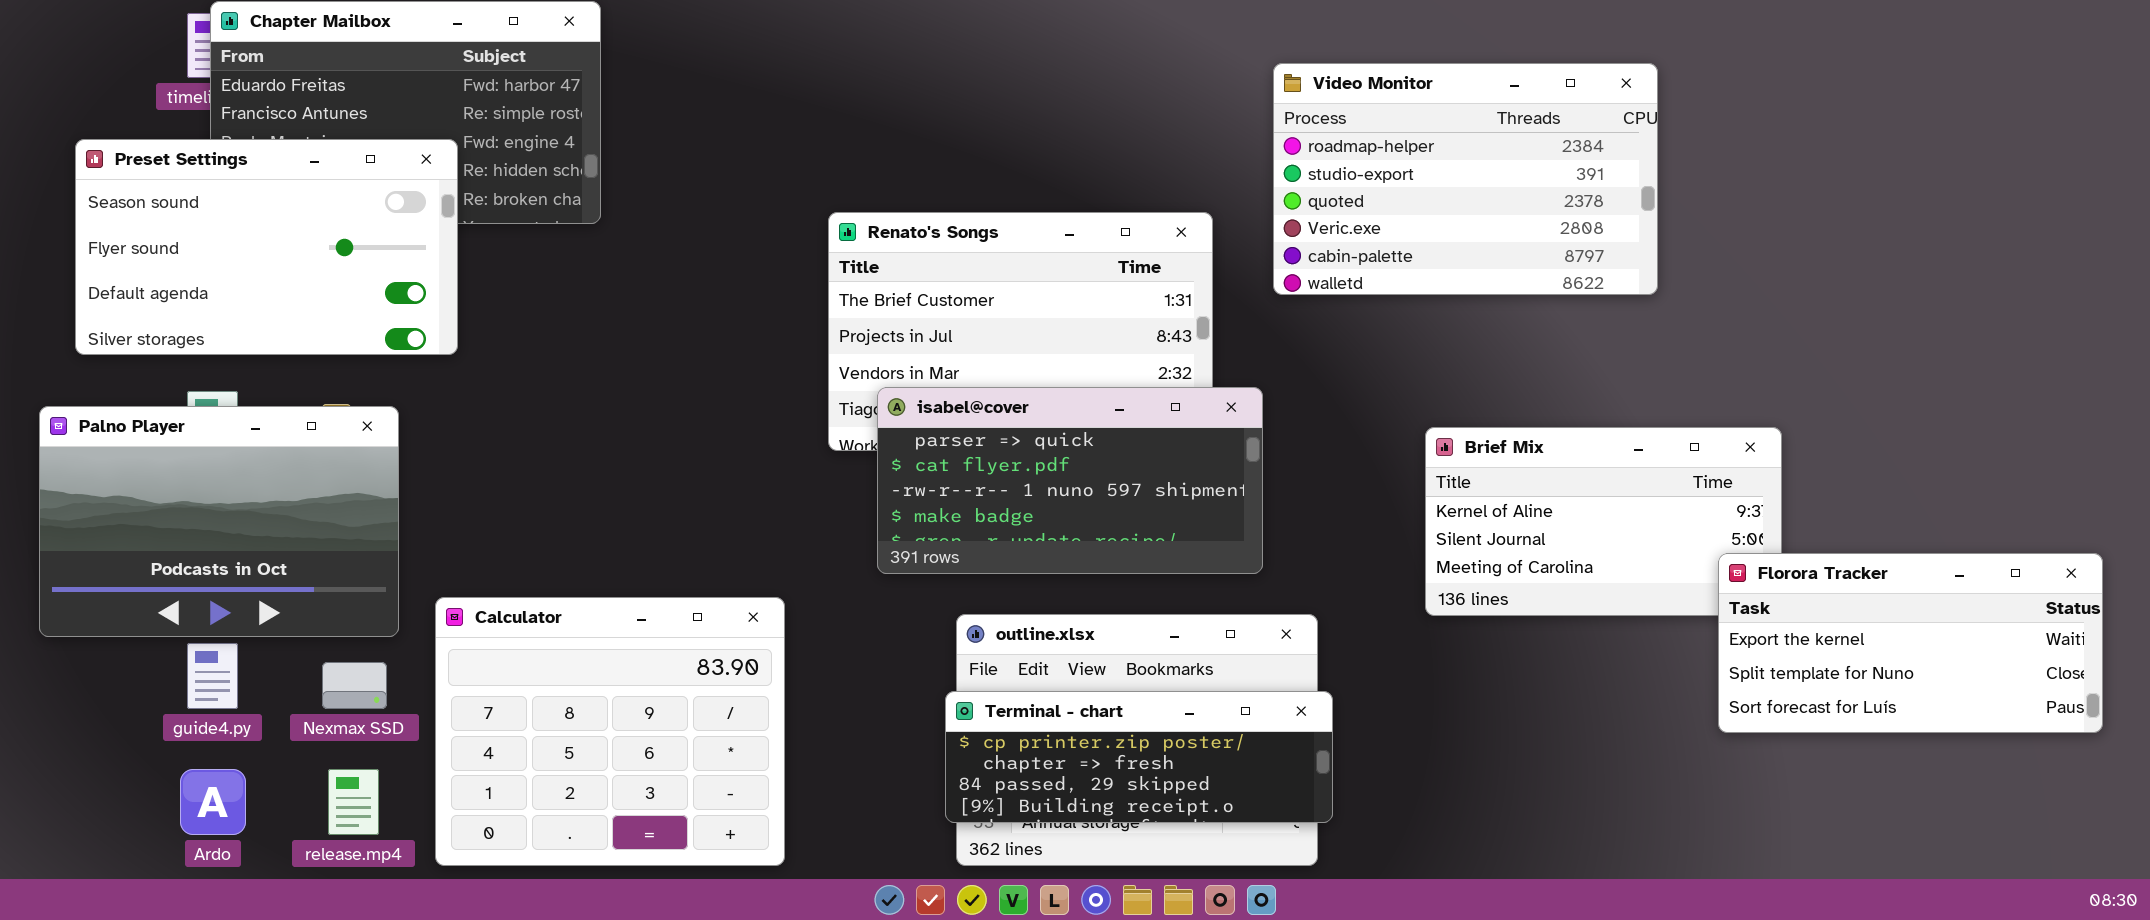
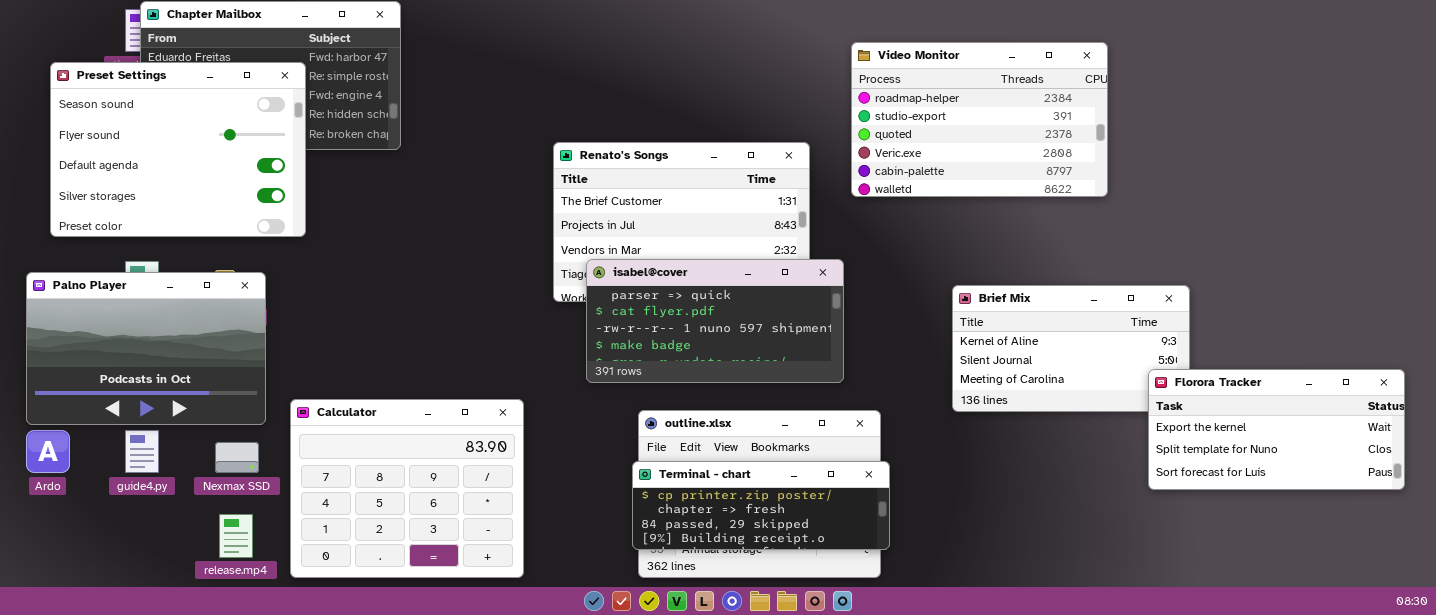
Preset Settings: [75,139,458,355] -> [50,62,306,237], resized
Ardo: [180,769,246,835] -> [26,430,70,473], moved

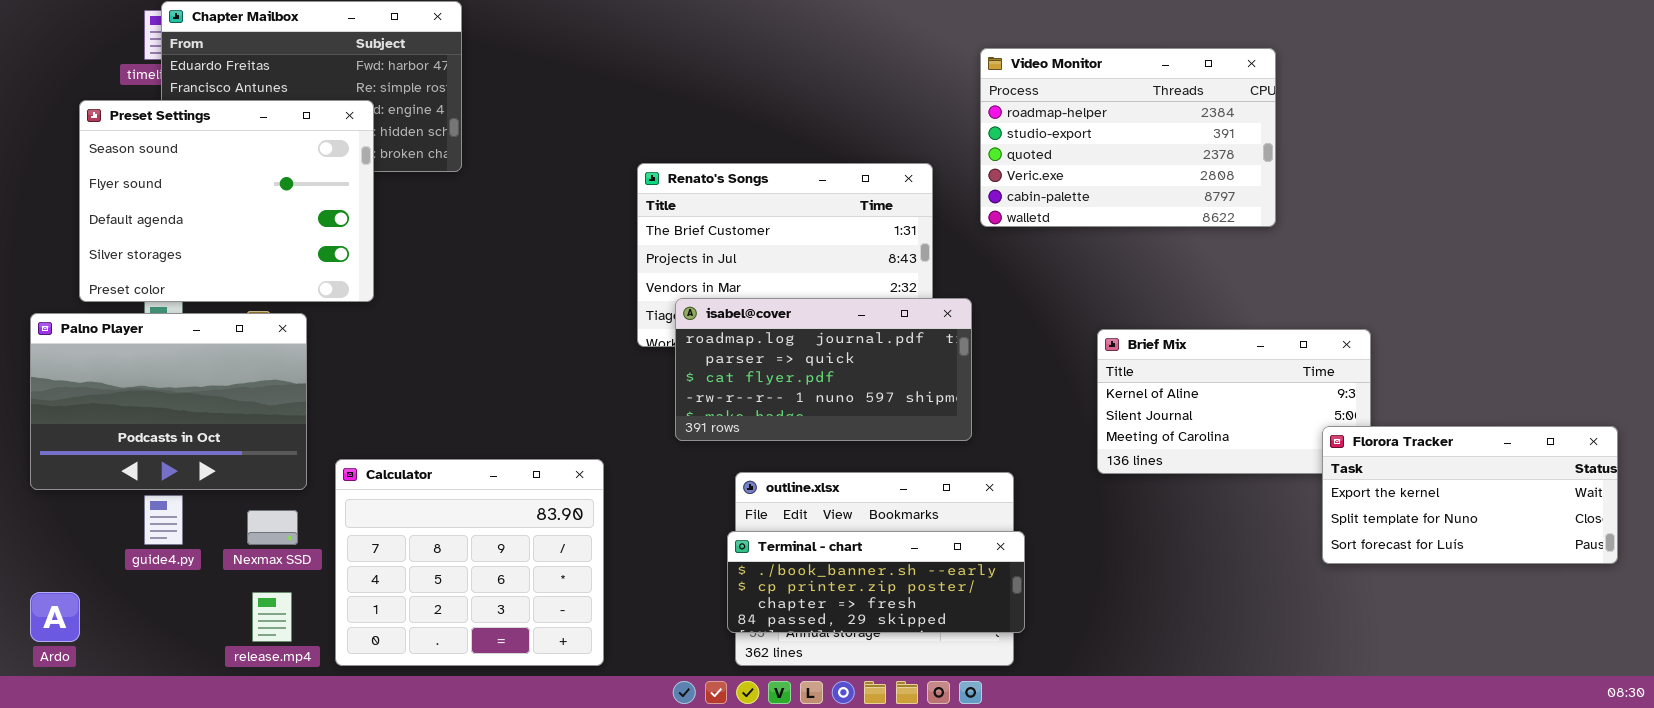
Preset Settings: [50,62,306,237] -> [79,100,374,302], moved
isabel@cover: [586,259,844,383] -> [675,298,972,441], scrolled up 1 row
Ardo: [26,430,70,473] -> [30,592,80,642], moved
Terminal - chart: [632,461,890,550] -> [727,531,1025,633], scrolled up 1 row

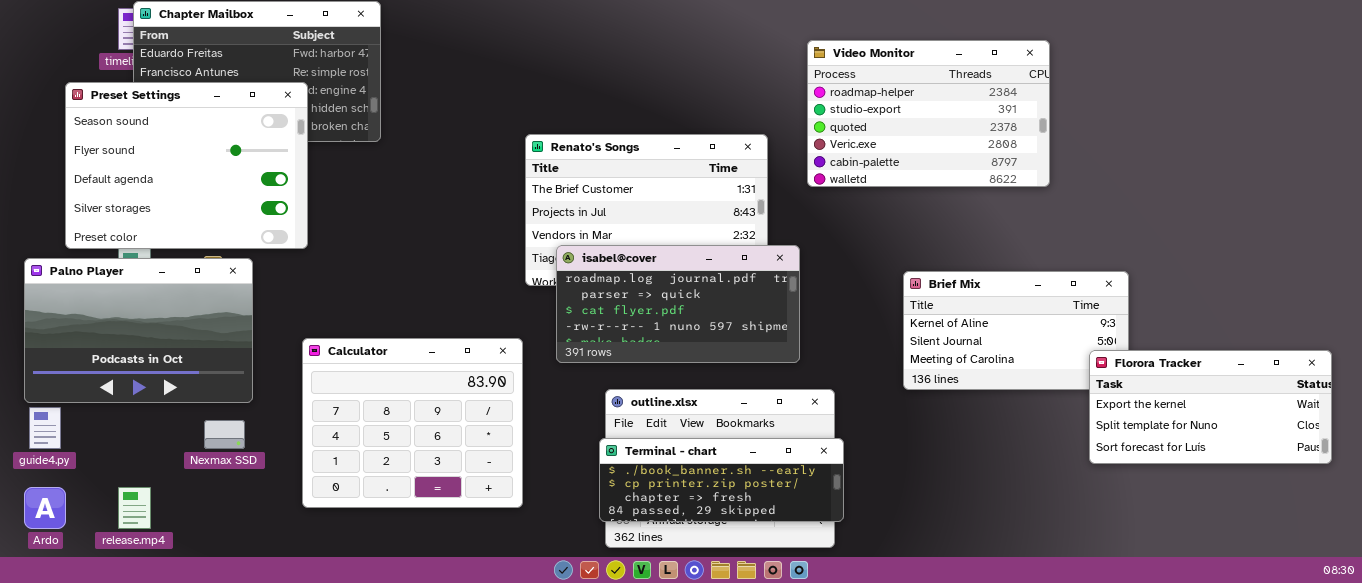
Calculator: [335,459,604,666] -> [302,338,523,508], moved
guide4.py: [144,495,183,545] -> [29,407,61,449], moved
release.mp4: [252,592,292,642] -> [118,487,151,529], moved

